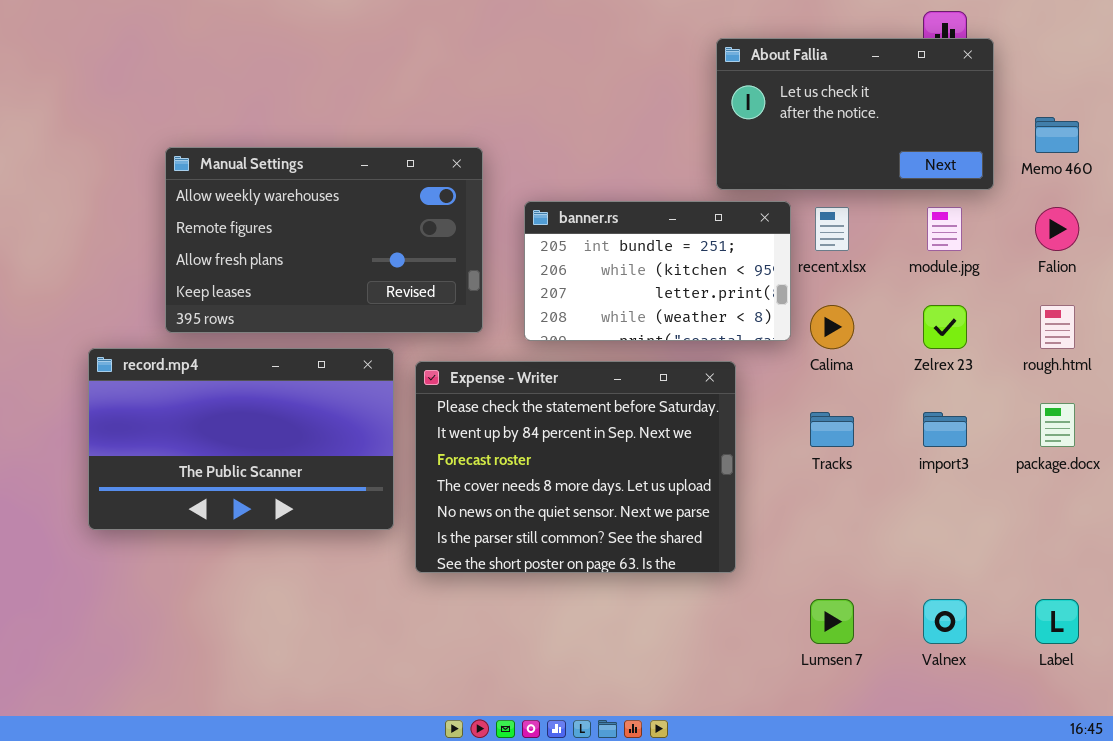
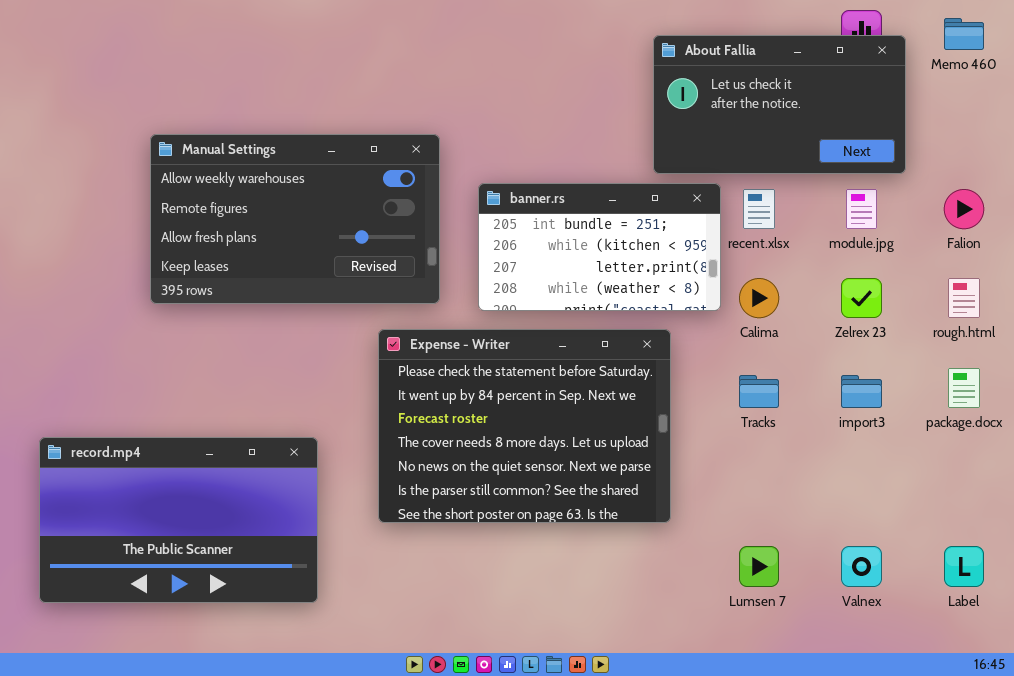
Memo 460: [1035,117,1079,153] -> [944,18,984,50], moved
record.mp4: [88,348,394,530] -> [39,437,318,603], moved

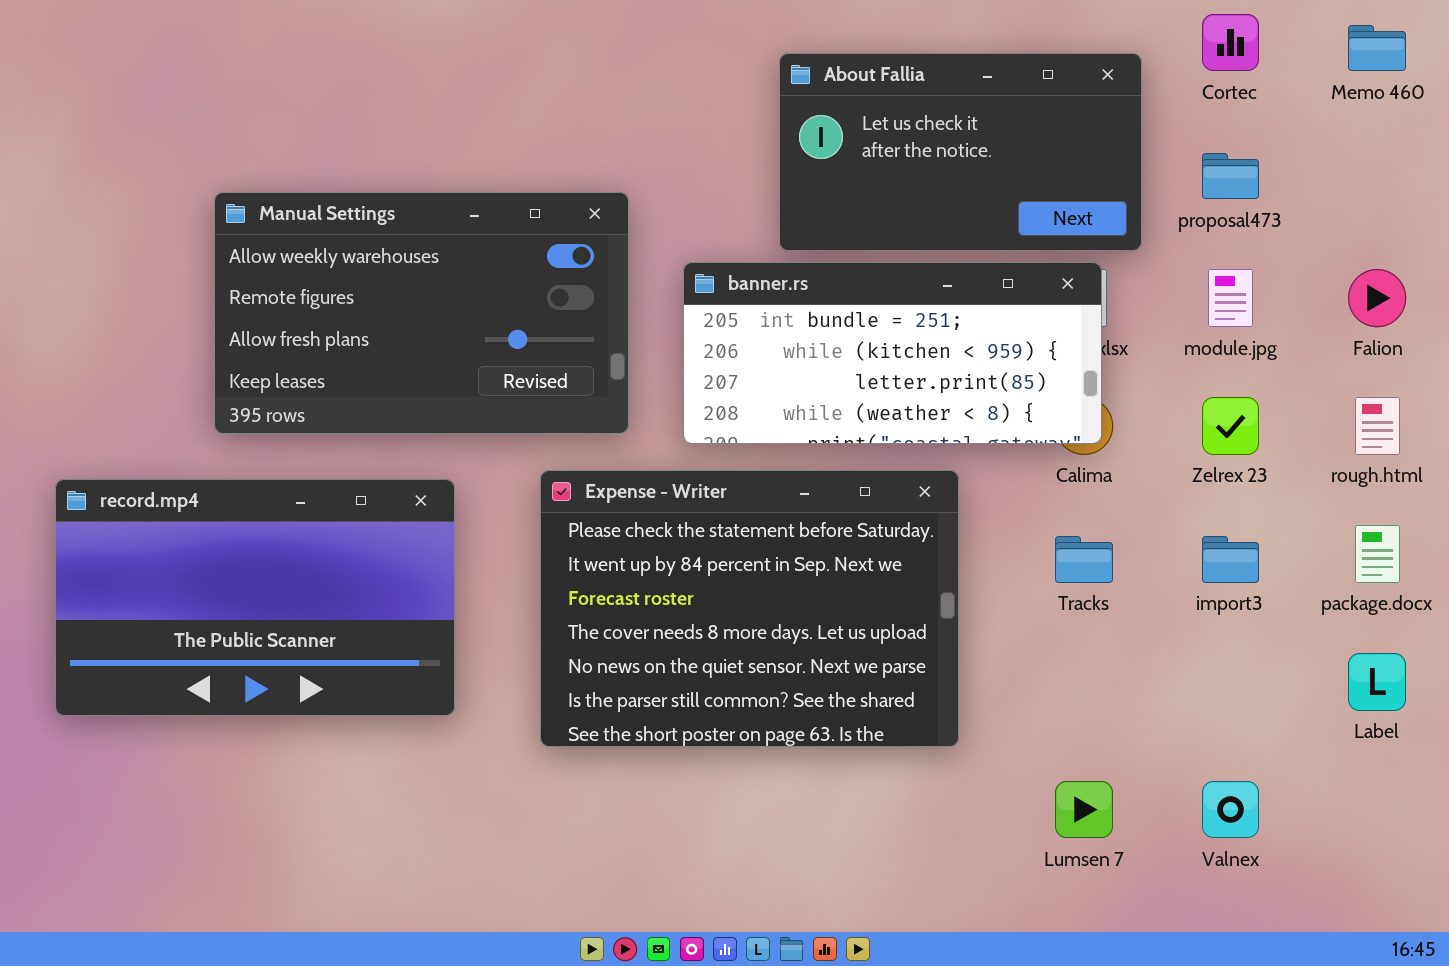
About Fallia: [653,35,906,174] -> [779,53,1142,251], moved
banner.rs: [478,183,721,311] -> [683,262,1102,444], resized
record.mp4: [39,437,318,603] -> [55,479,455,716], moved
Label: [944,546,984,587] -> [1348,653,1406,711], moved

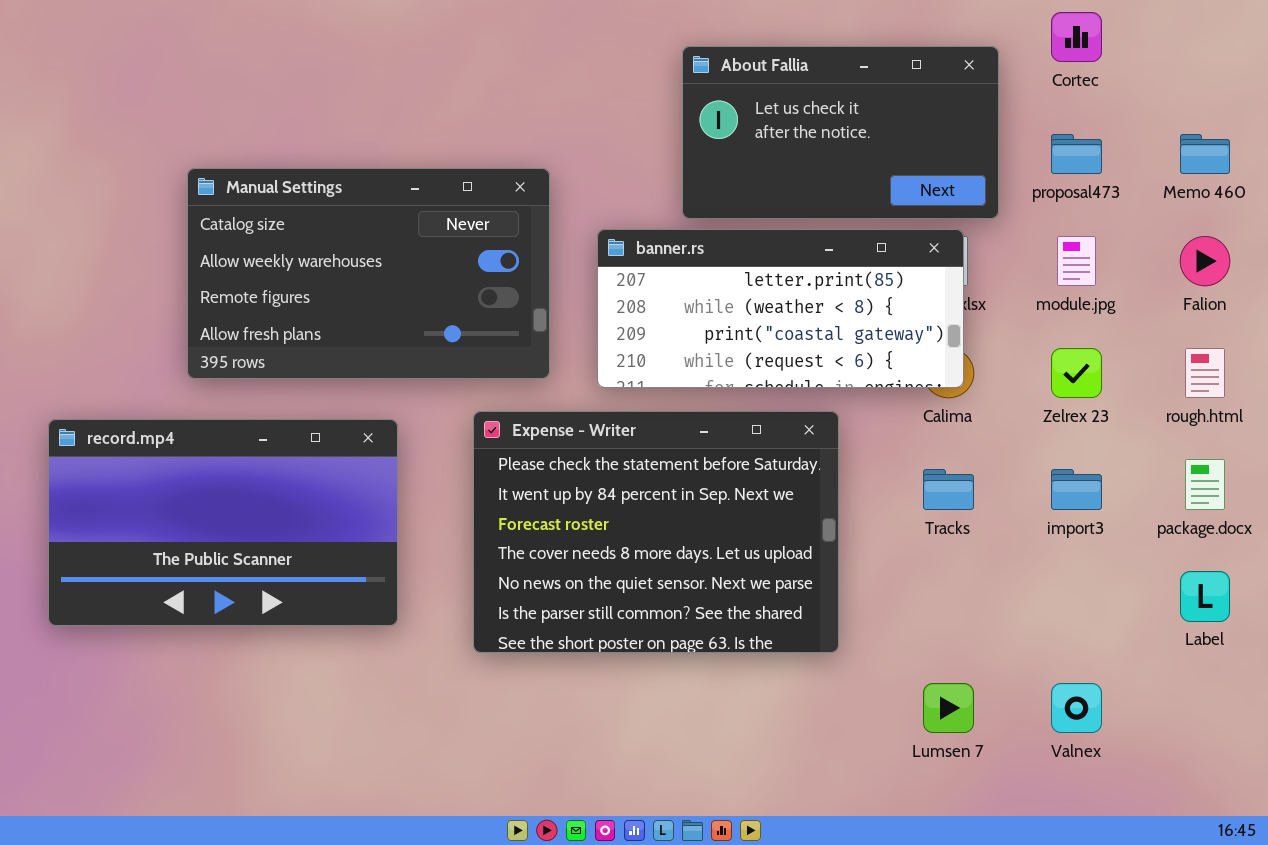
Memo 460: [1348,25,1406,71] -> [1180,134,1230,174], moved
Manual Settings: [214,192,629,434] -> [187,168,550,379], scrolled up 1 row
banner.rs: [683,262,1102,444] -> [597,229,964,388], scrolled down 2 rows

